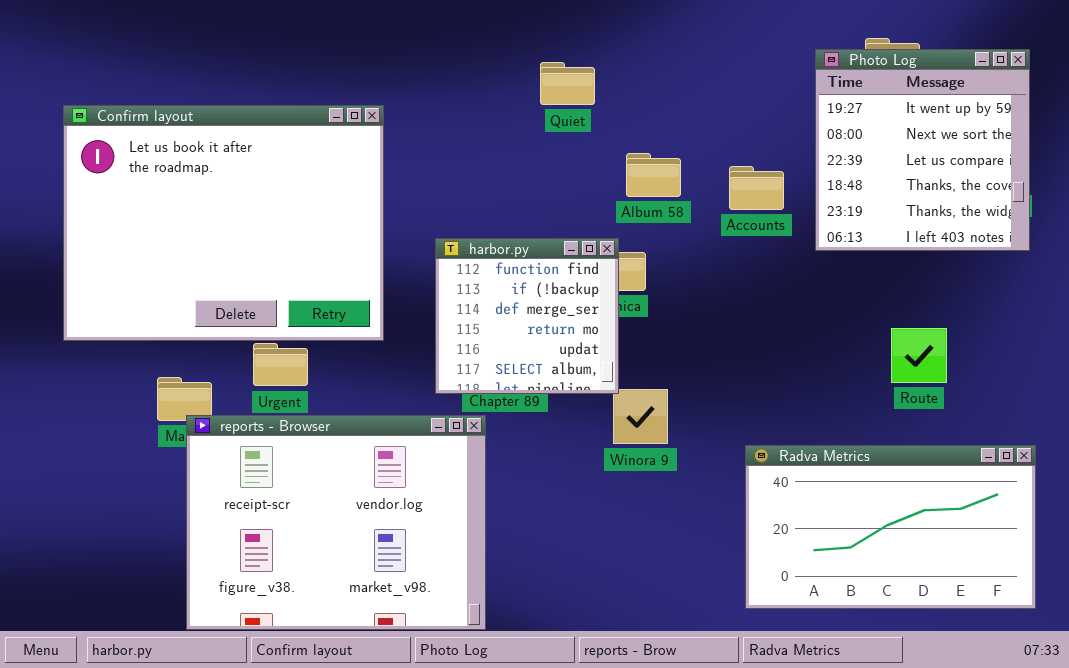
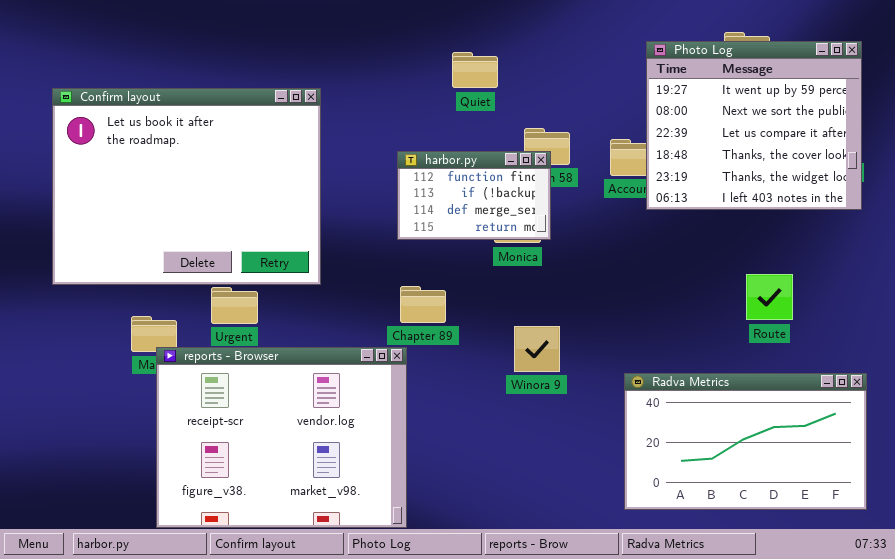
Photo Log: [815,49,1030,251] -> [646,41,862,210], resized
harbor.py: [435,238,619,394] -> [397,151,551,240], moved, resized

